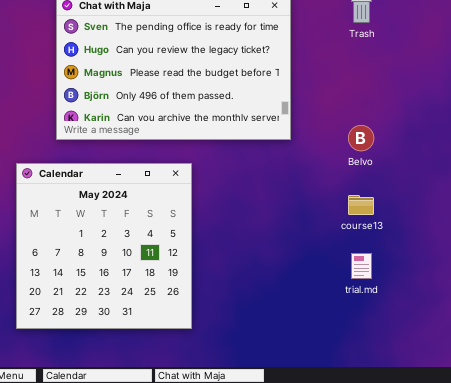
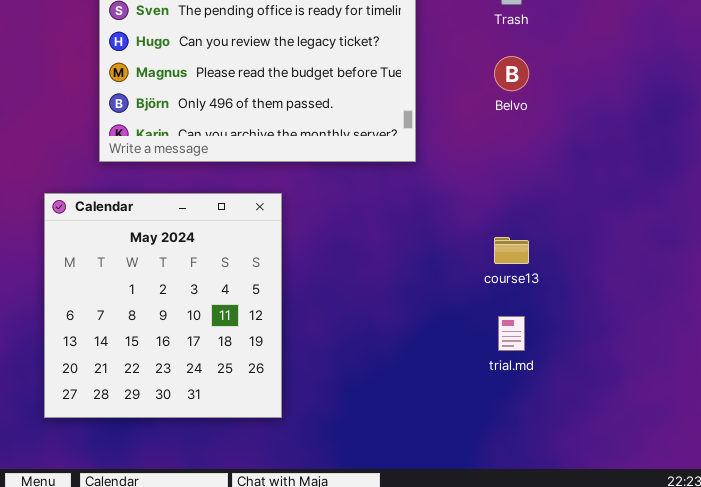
Belvo: [348,125,374,151] -> [494,56,529,91], moved

